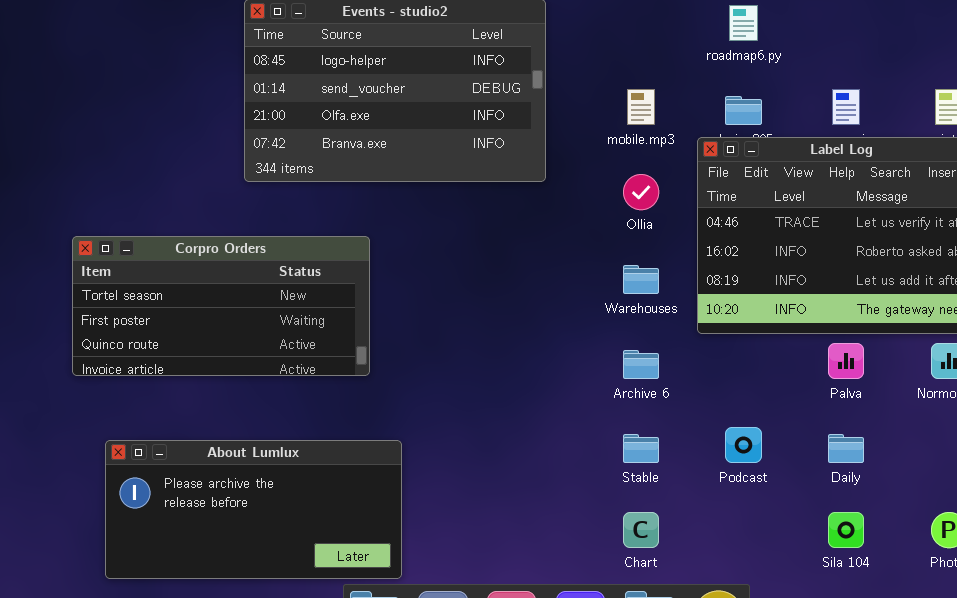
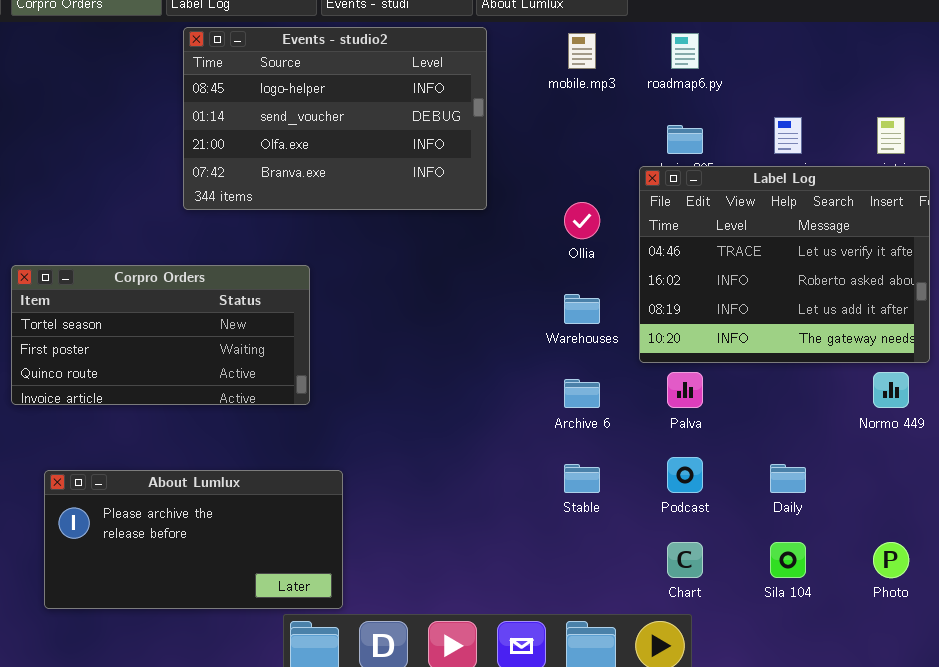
mobile.mp3: [627,89,655,125] -> [568,33,596,69], moved
Palva: [828,343,864,379] -> [667,372,703,408], moved
Chart: [623,512,659,548] -> [667,542,703,578], moved

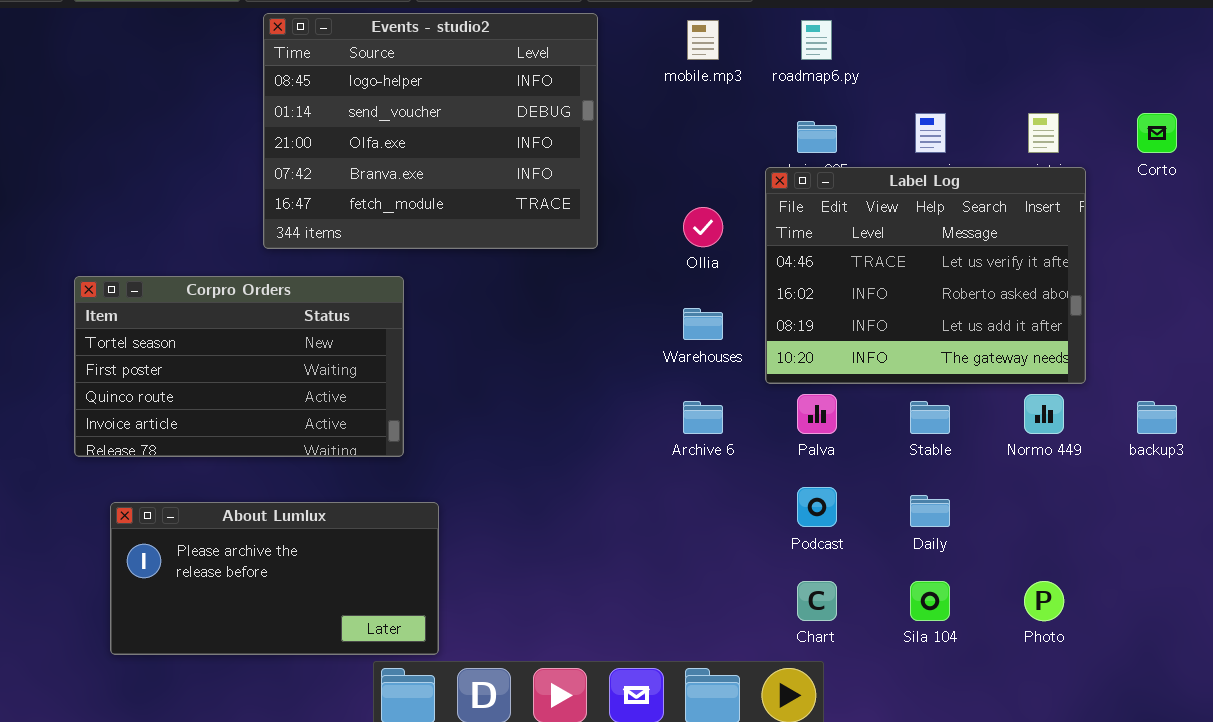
Events - studio2: [183,27,487,210] -> [263,13,598,249], resized
Corpro Orders: [11,265,310,405] -> [74,276,404,457], resized
Stable: [564,464,600,493] -> [910,401,950,434], moved

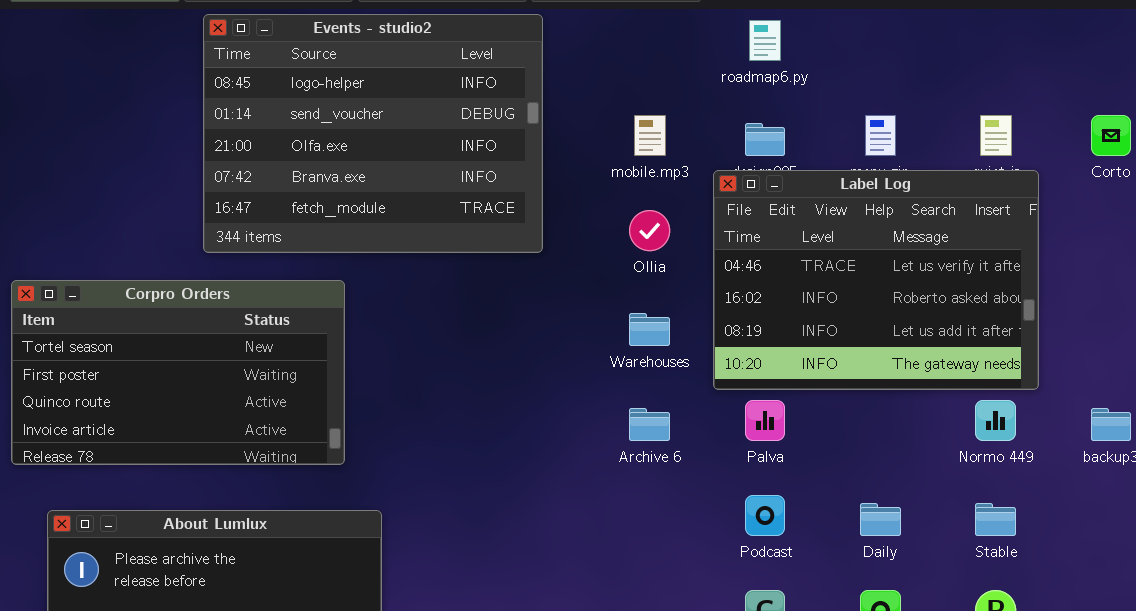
mobile.mp3: [687,20,719,60] -> [634,115,666,156], moved
Stable: [910,401,950,434] -> [975,503,1016,536], moved

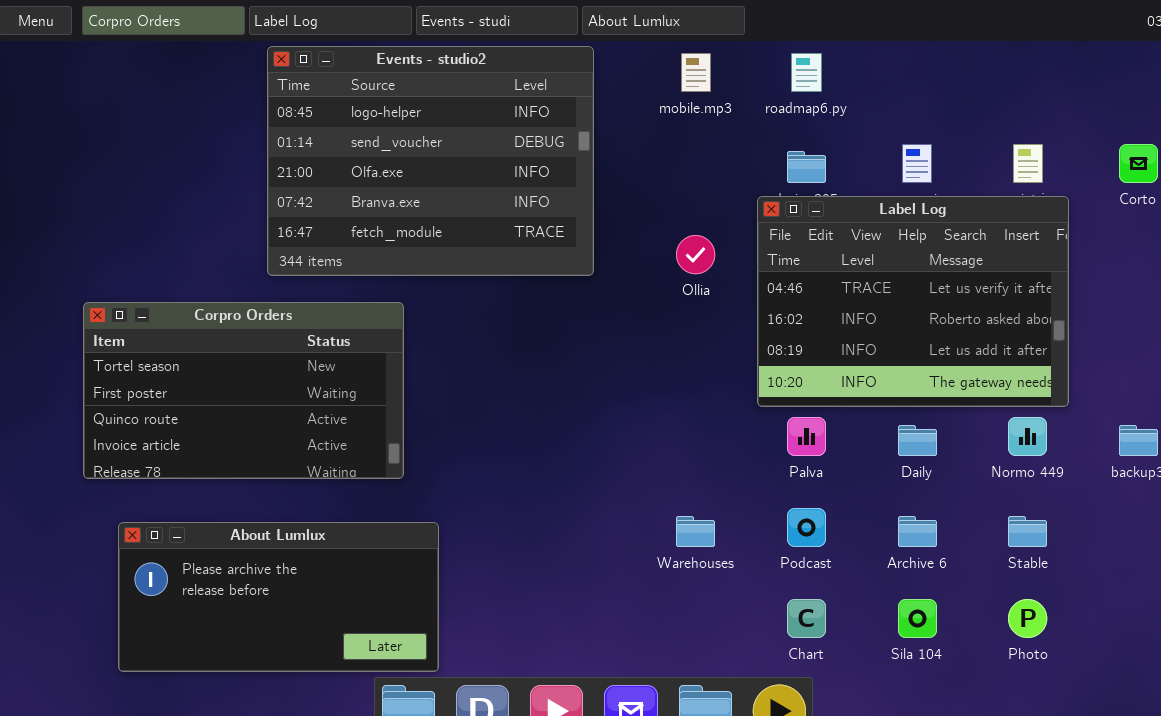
mobile.mp3: [634,115,666,156] -> [681,53,711,92], moved
Warehouses: [629,313,670,346] -> [676,516,715,547], moved
Archive 6: [629,408,670,441] -> [898,516,937,547], moved
Daily: [860,503,901,536] -> [898,425,937,456], moved

